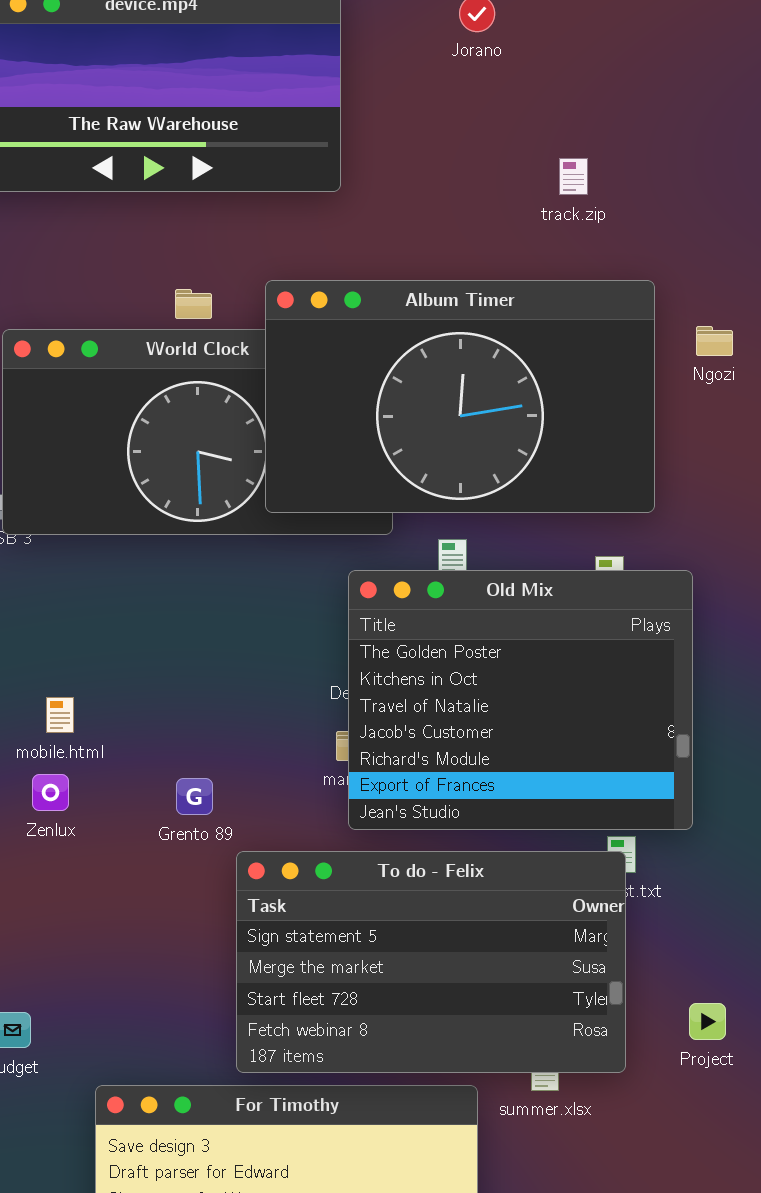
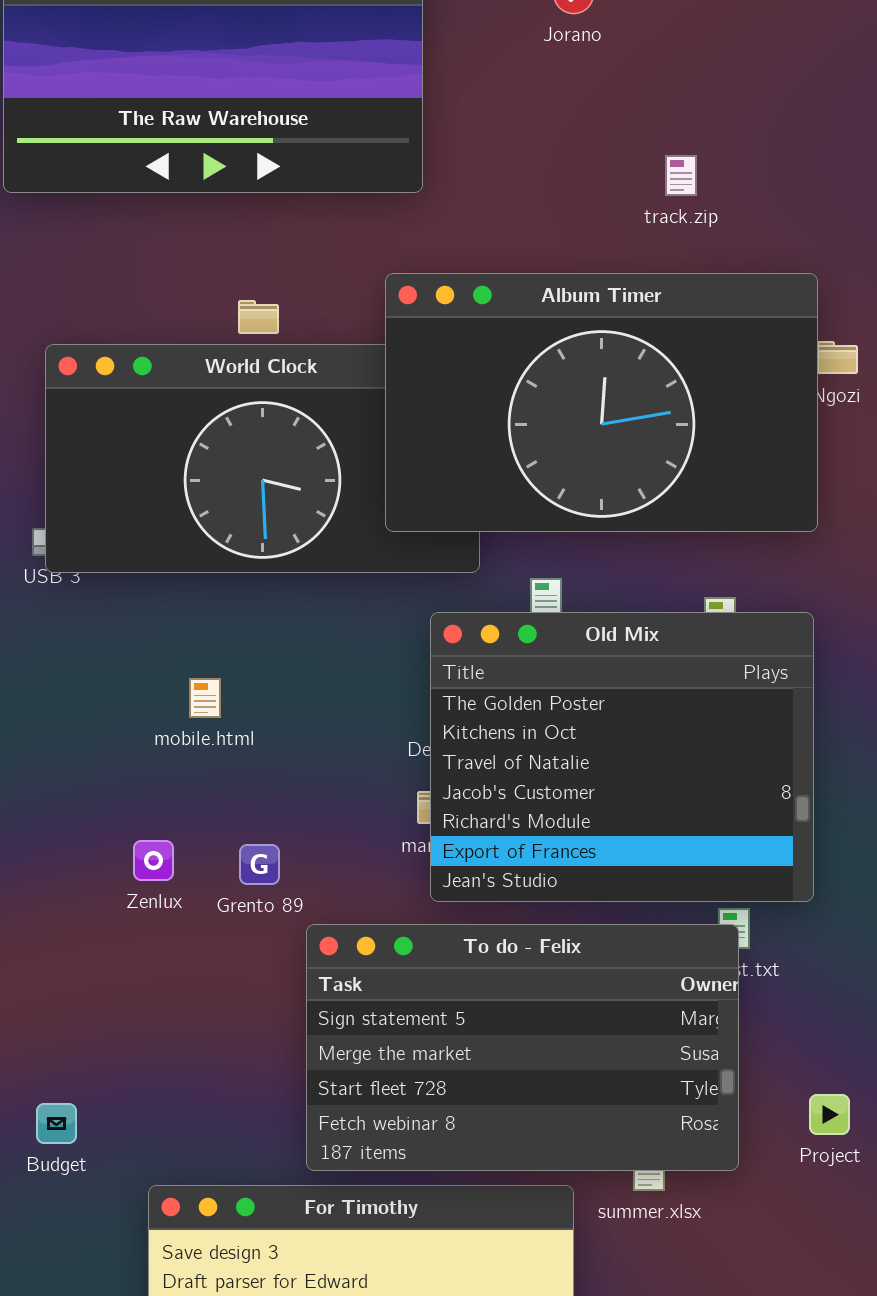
Album Timer: [265,280,655,513] -> [385,273,818,532], moved
mobile.html: [46,697,74,733] -> [189,678,221,718], moved
Zenlux: [32,774,69,811] -> [133,840,174,881], moved

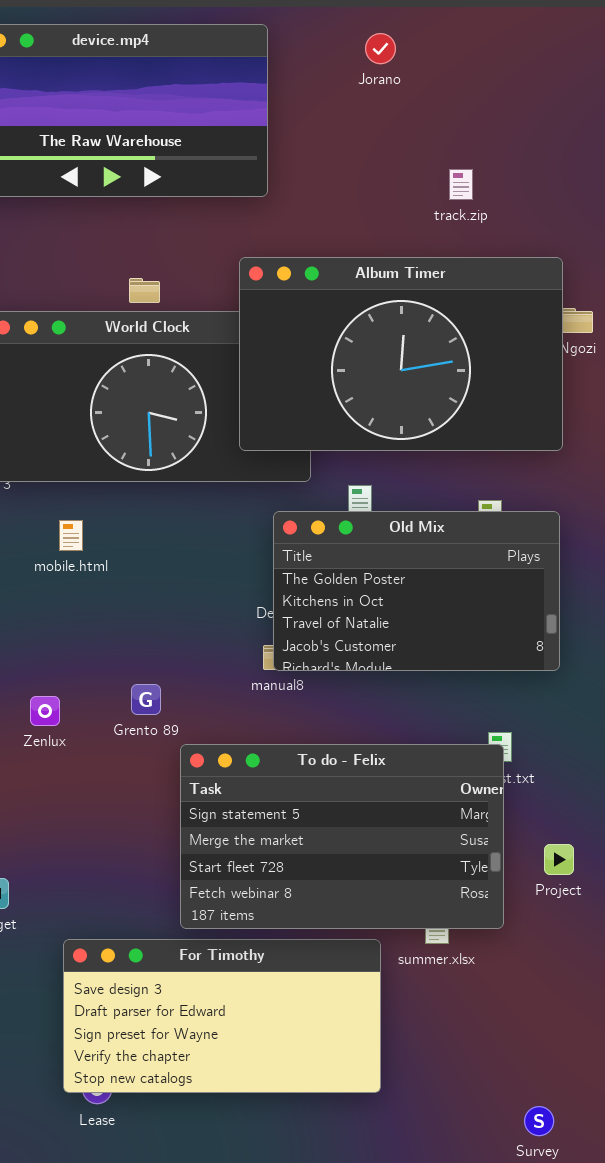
Old Mix: [430,612,814,902] -> [273,511,560,671], resized
mobile.html: [189,678,221,718] -> [59,520,83,551], moved
Zenlux: [133,840,174,881] -> [30,696,60,726], moved
Project: [809,1094,850,1135] -> [544,844,574,875], moved

